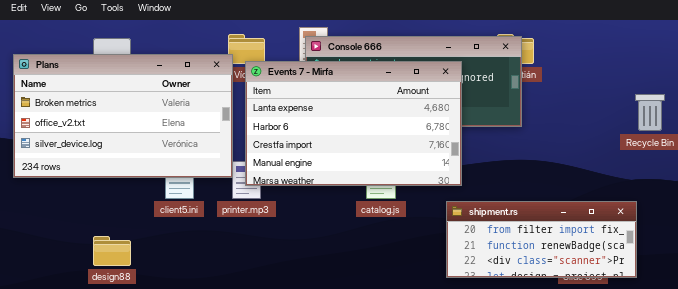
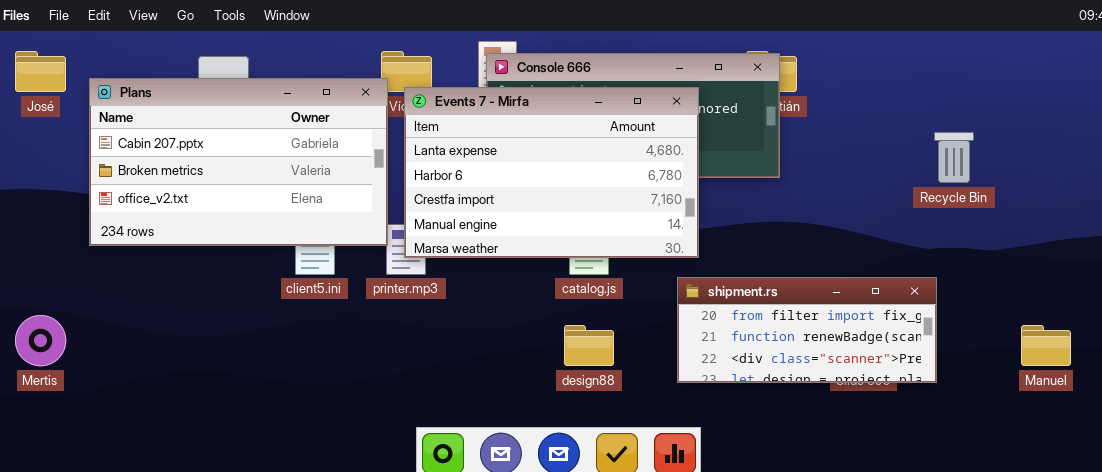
Plans: [13,54,233,178] -> [89,78,388,246], scrolled up 1 row
design88: [93,236,131,266] -> [564,325,614,366], moved

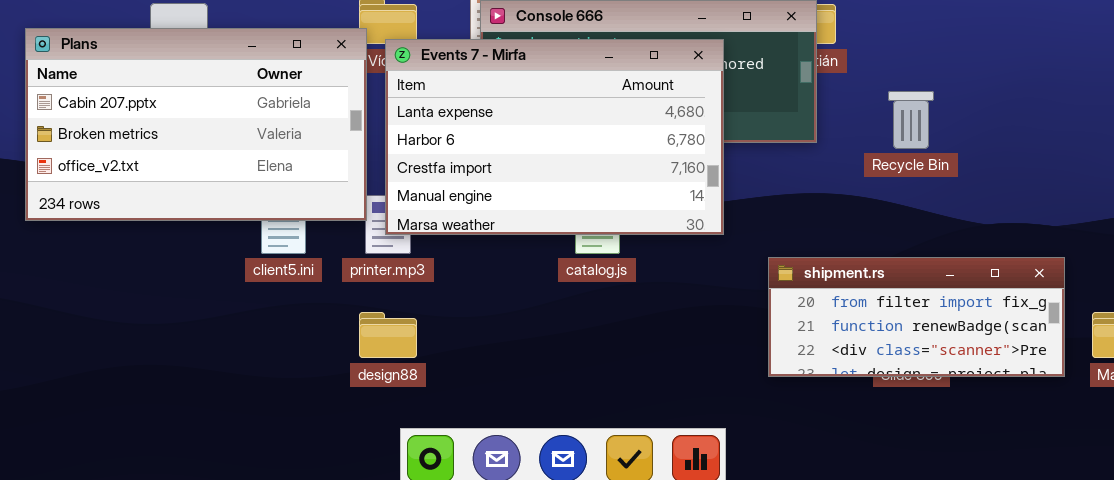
Recycle Bin: [934,132,974,183] -> [888,91,934,149], moved
shipment.rs: [677,277,937,383] -> [768,257,1065,377], moved
design88: [564,325,614,366] -> [359,312,417,358], moved

